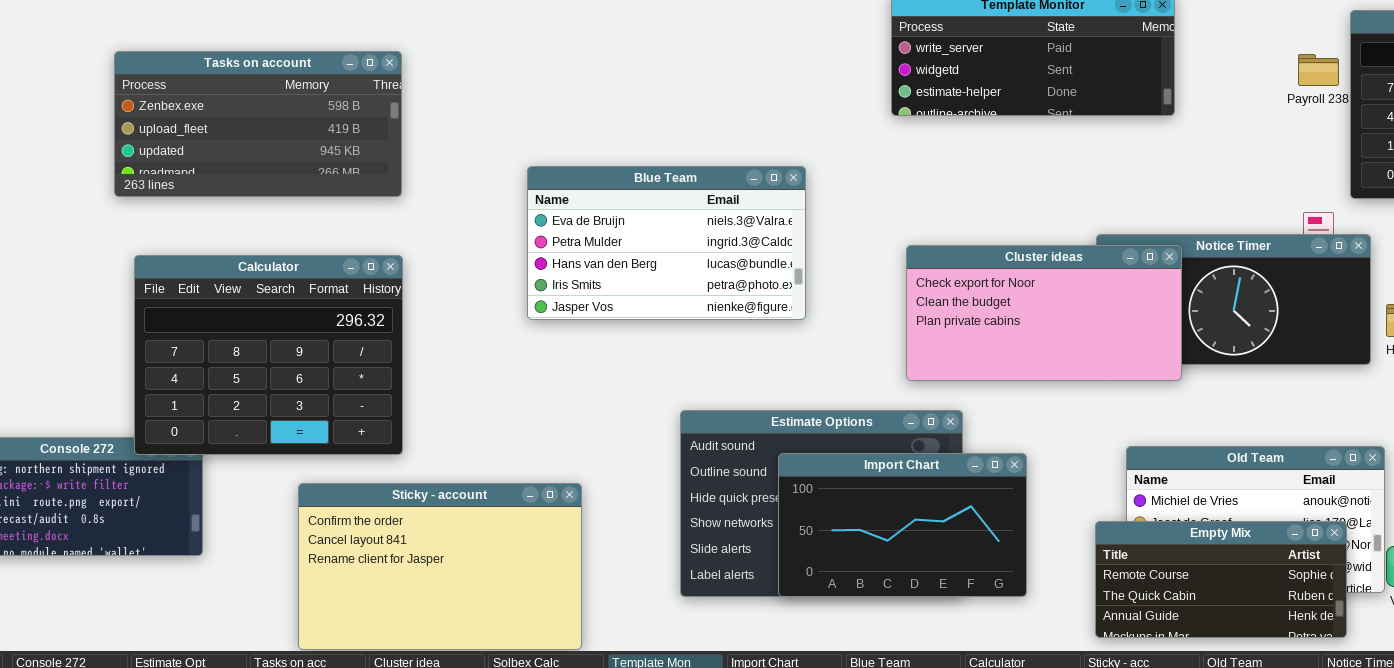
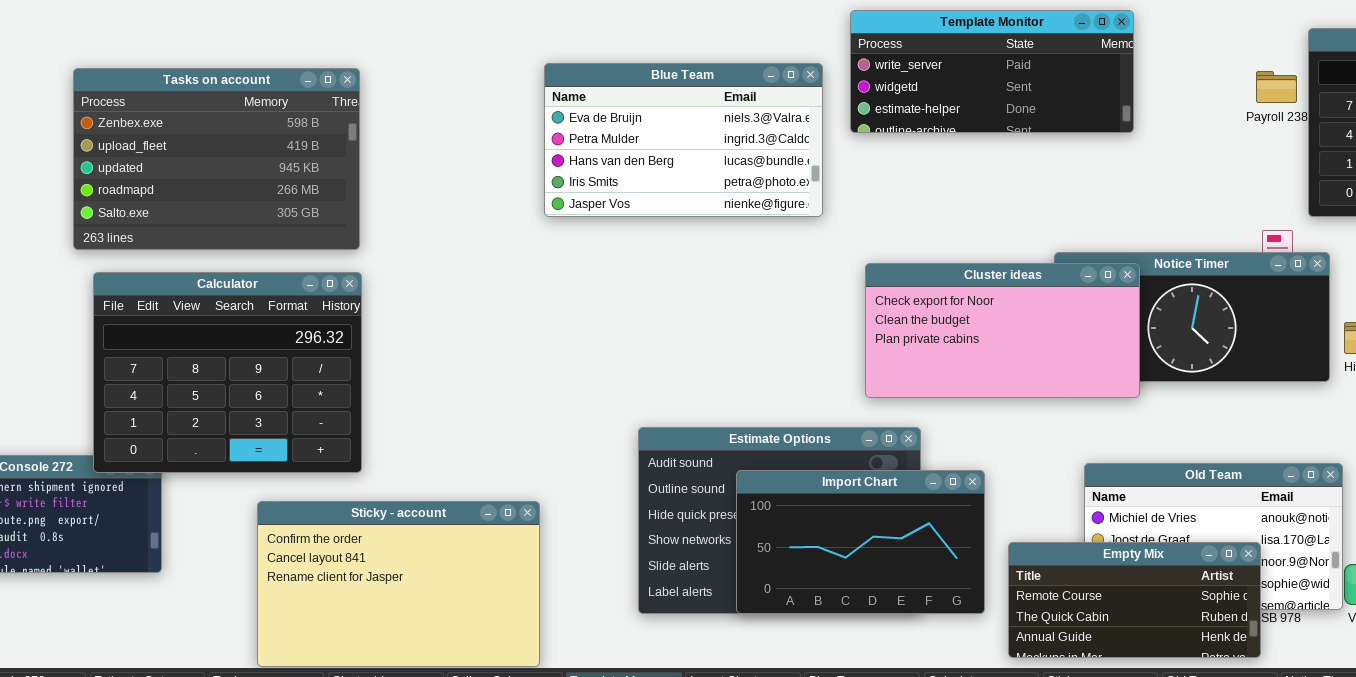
Tasks on account: [114,51,402,197] -> [73,68,360,250], resized
Blue Team: [527,166,806,320] -> [544,63,823,217], moved
Empty Mix: [1095,521,1347,638] -> [1008,542,1261,658], moved

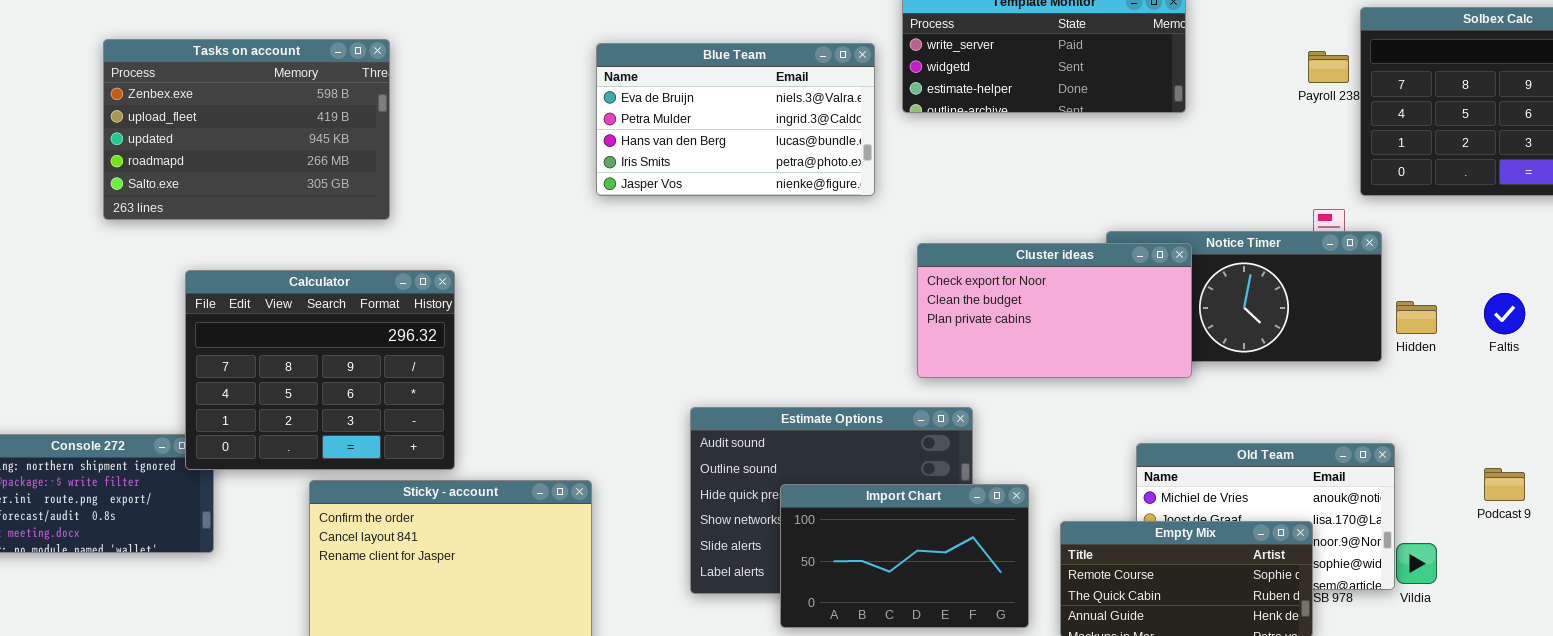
Tasks on account: [73,68,360,250] -> [103,39,390,220], moved
Calculator: [93,272,362,473] -> [185,270,455,470], moved
Import Chart: [736,470,985,614] -> [780,484,1029,628], moved

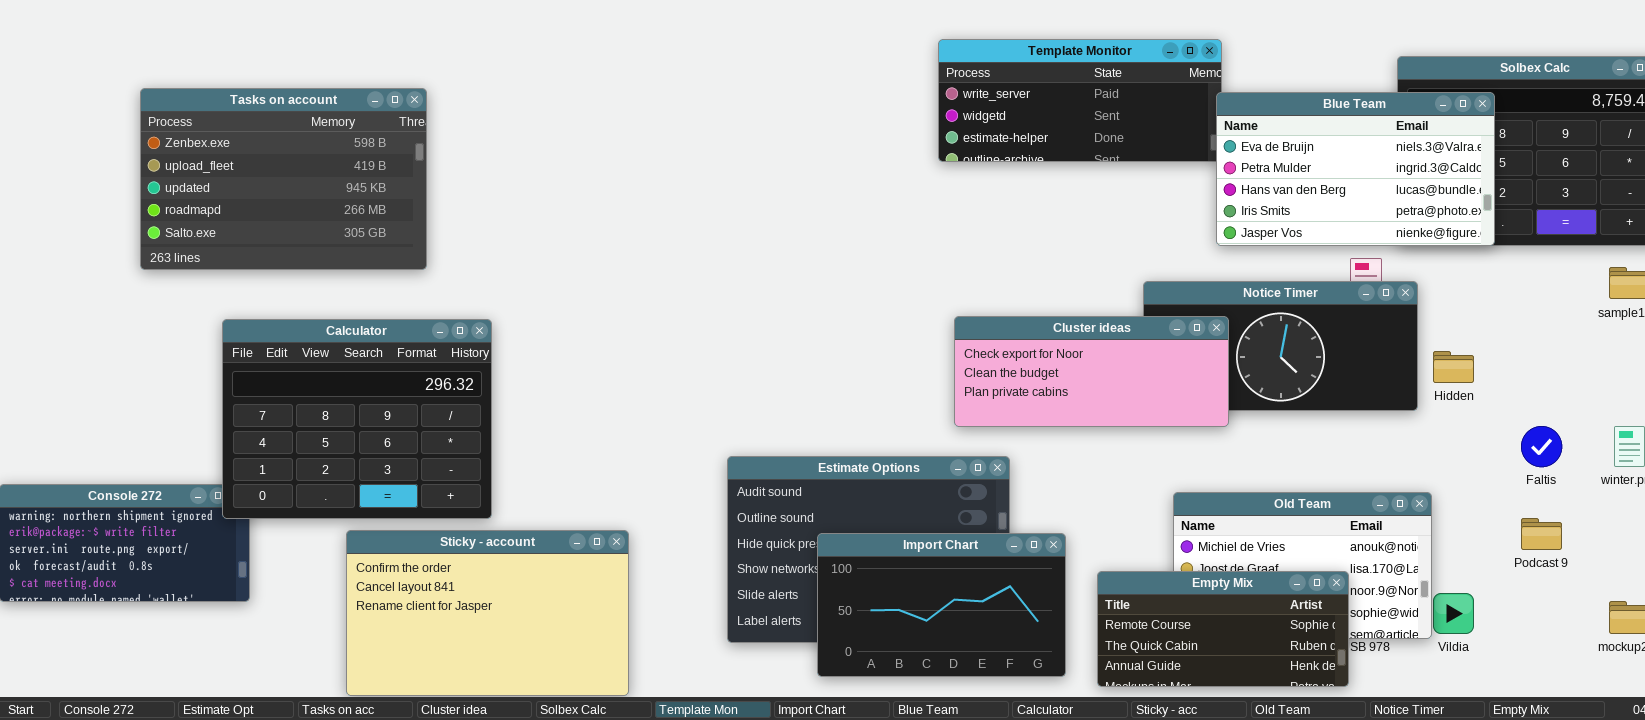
Blue Team: [596,43,875,196] -> [1216,92,1495,246], moved
Cluster ideas: [917,243,1192,378] -> [954,316,1229,427], resized
Faltis: [1484,293,1525,334] -> [1521,426,1562,467], moved

